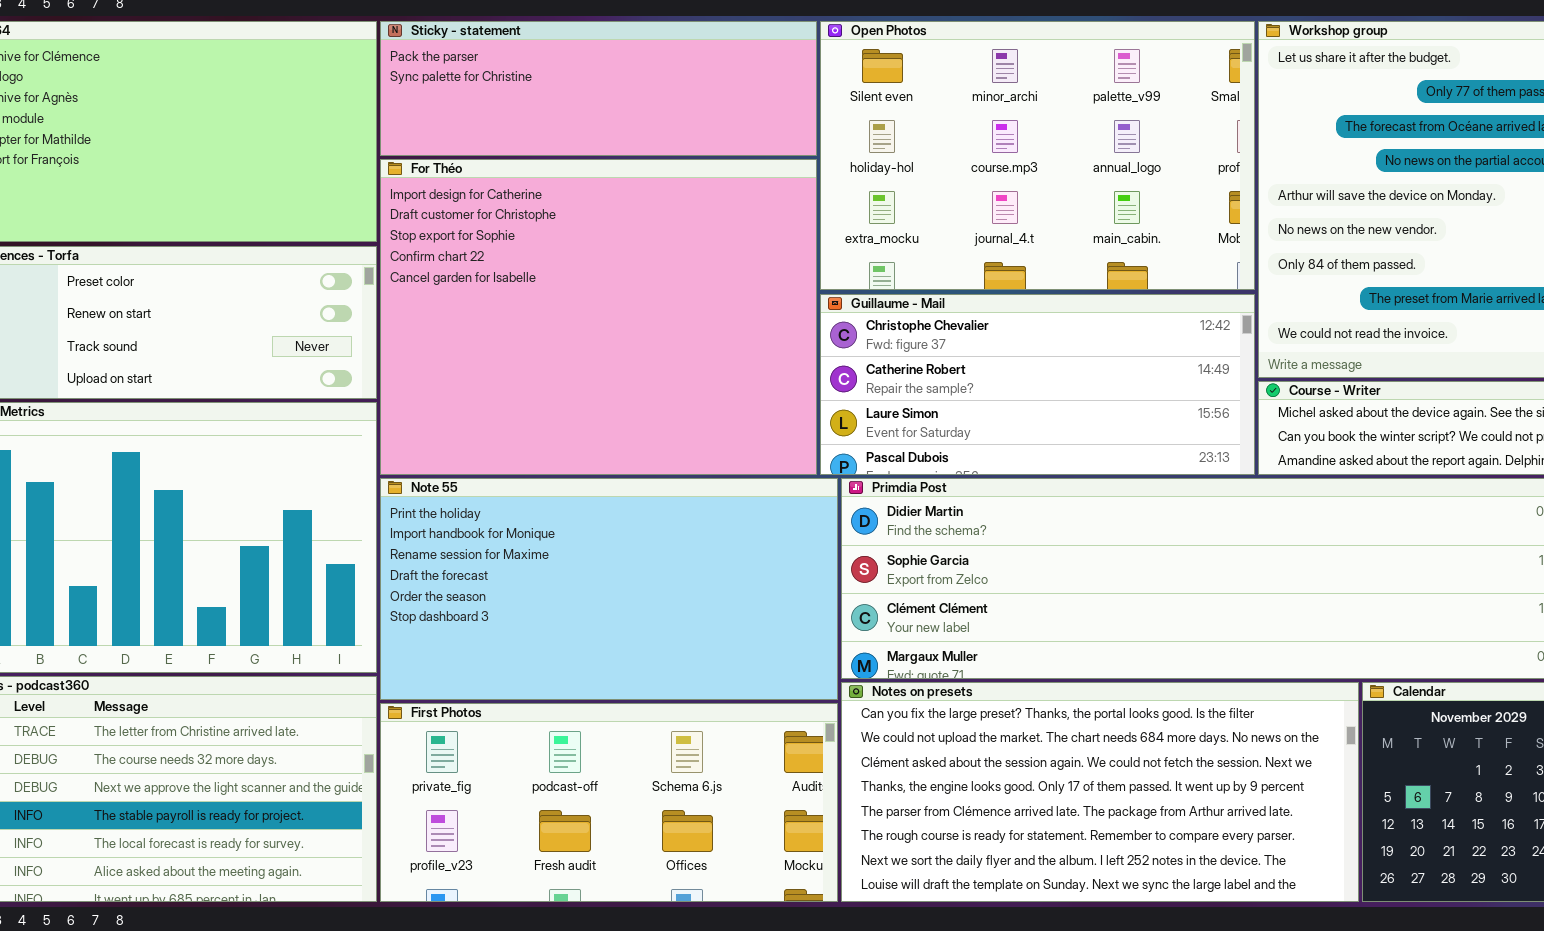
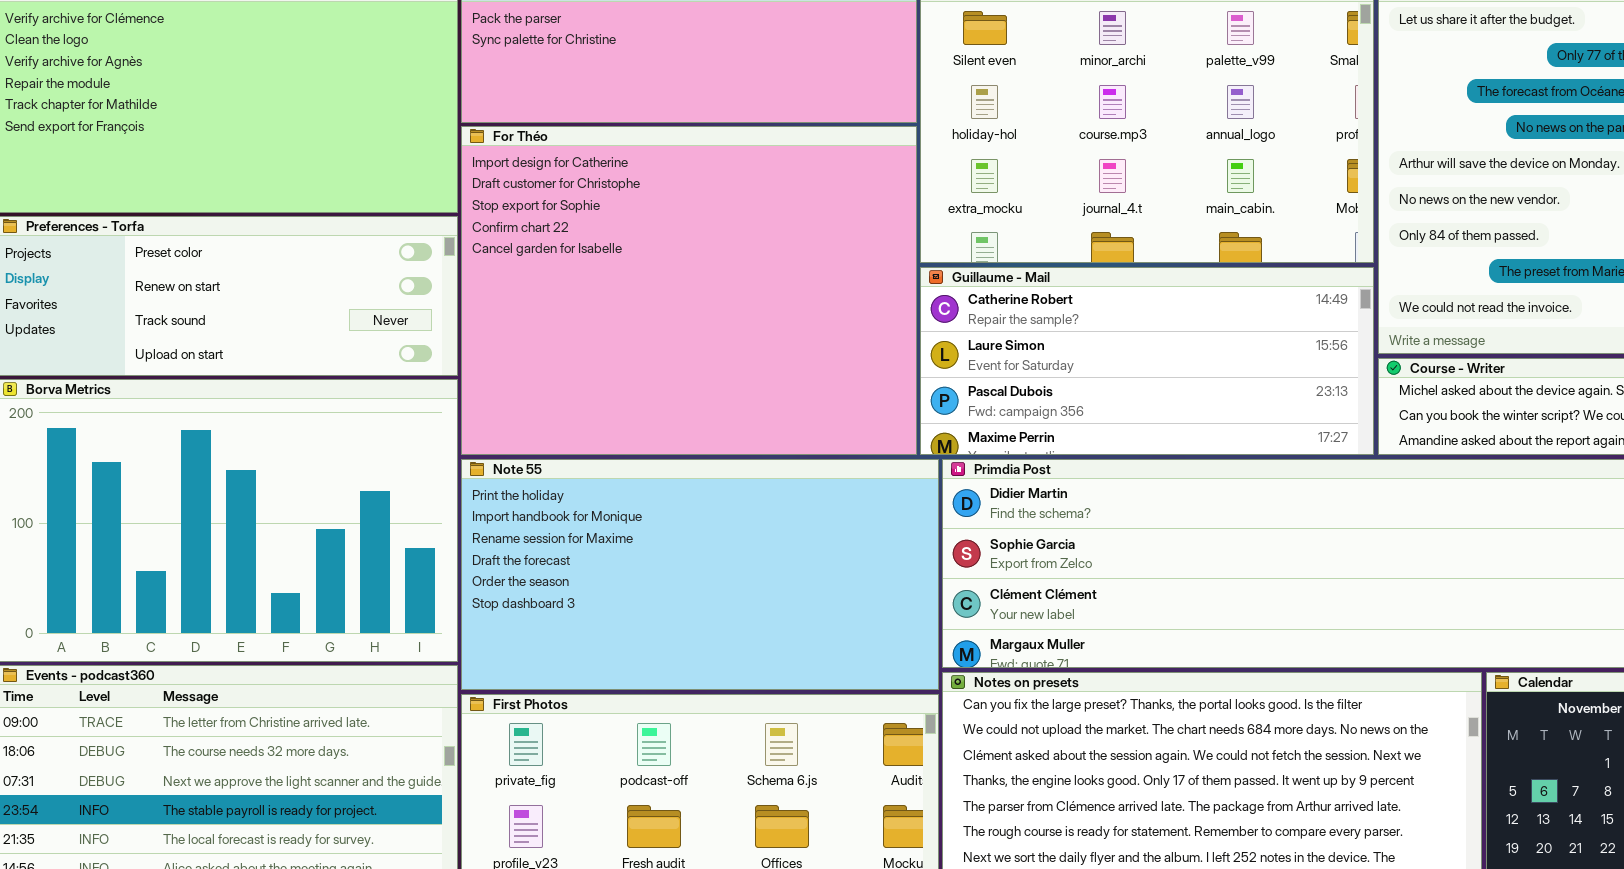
Guillaume - Mail: [820,294,1255,475] -> [920,267,1374,455], scrolled down 1 row

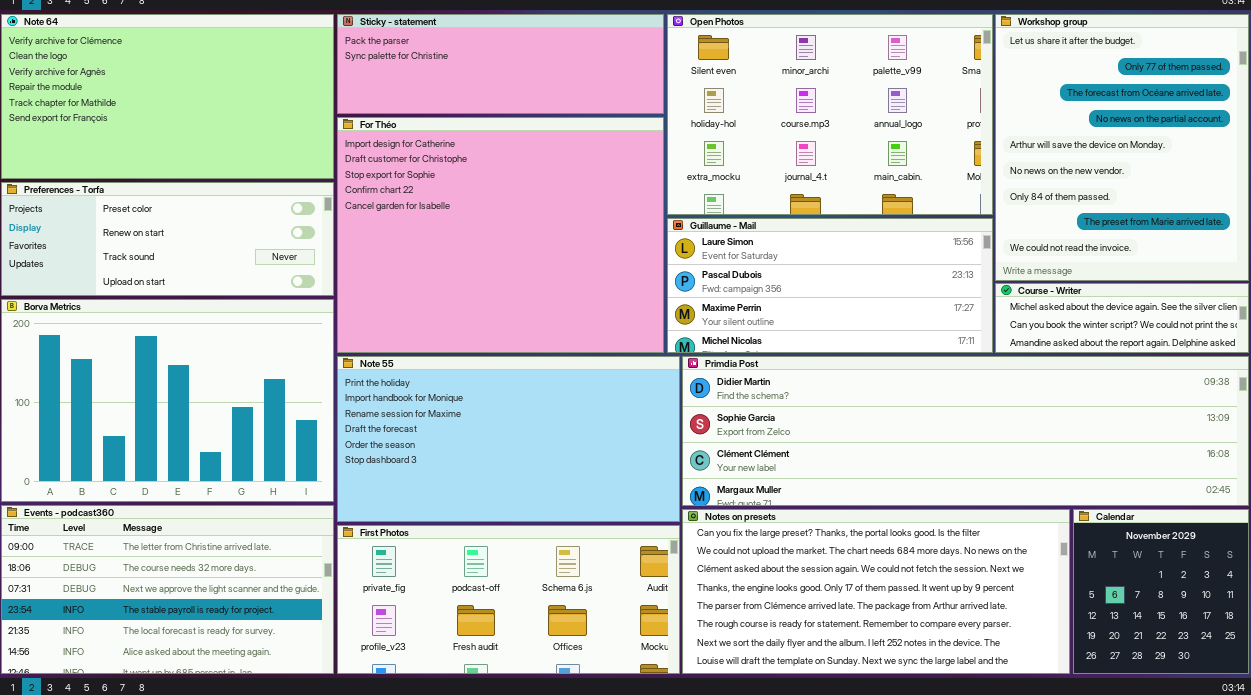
Guillaume - Mail: [920,267,1374,455] -> [667,218,993,353], scrolled down 1 row

